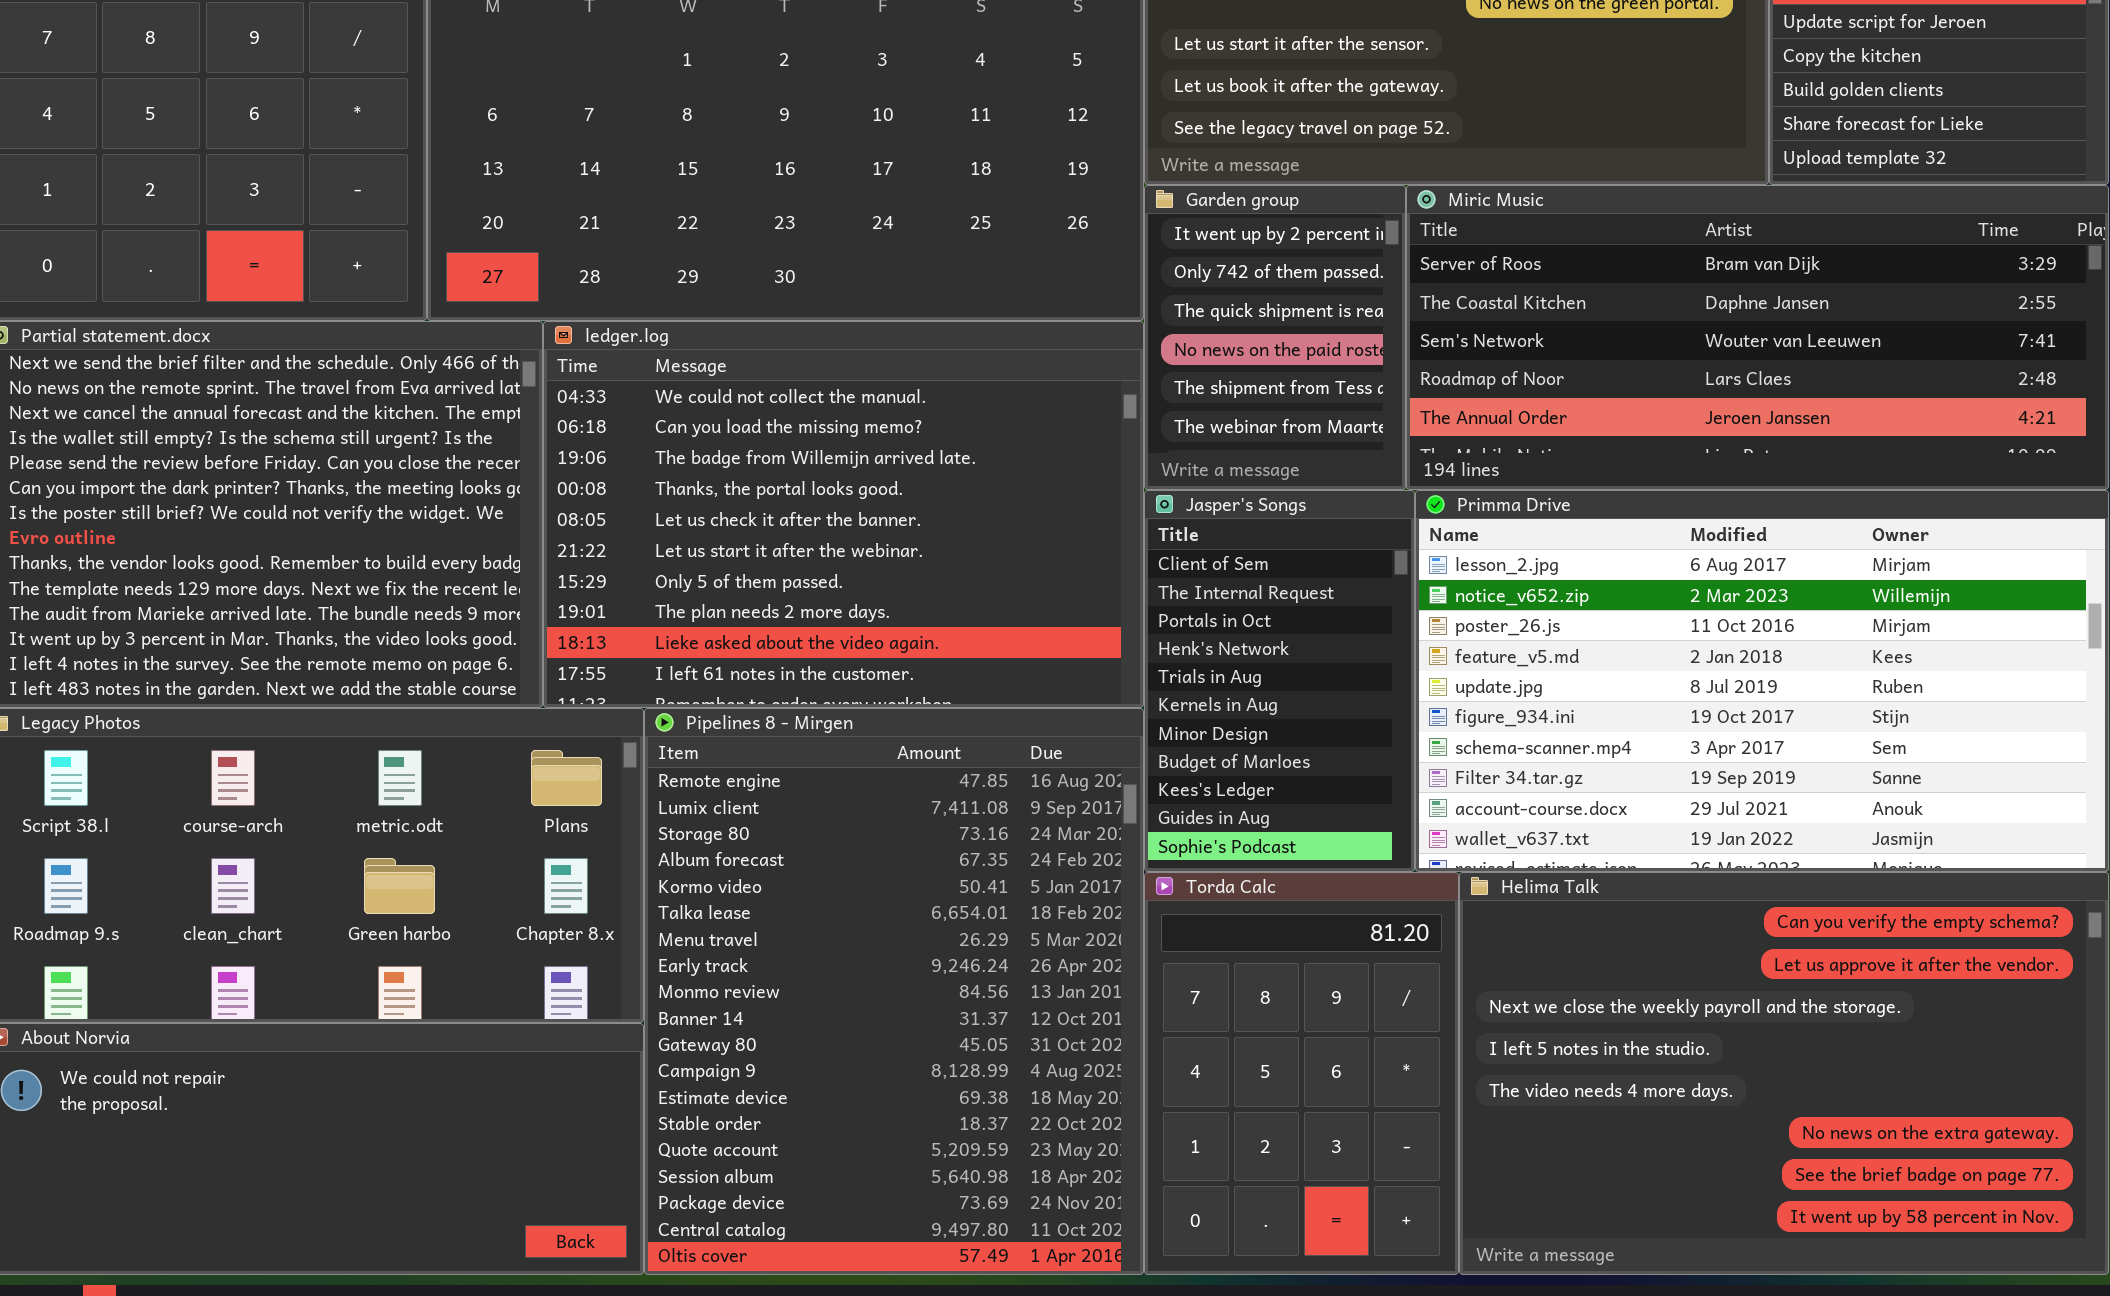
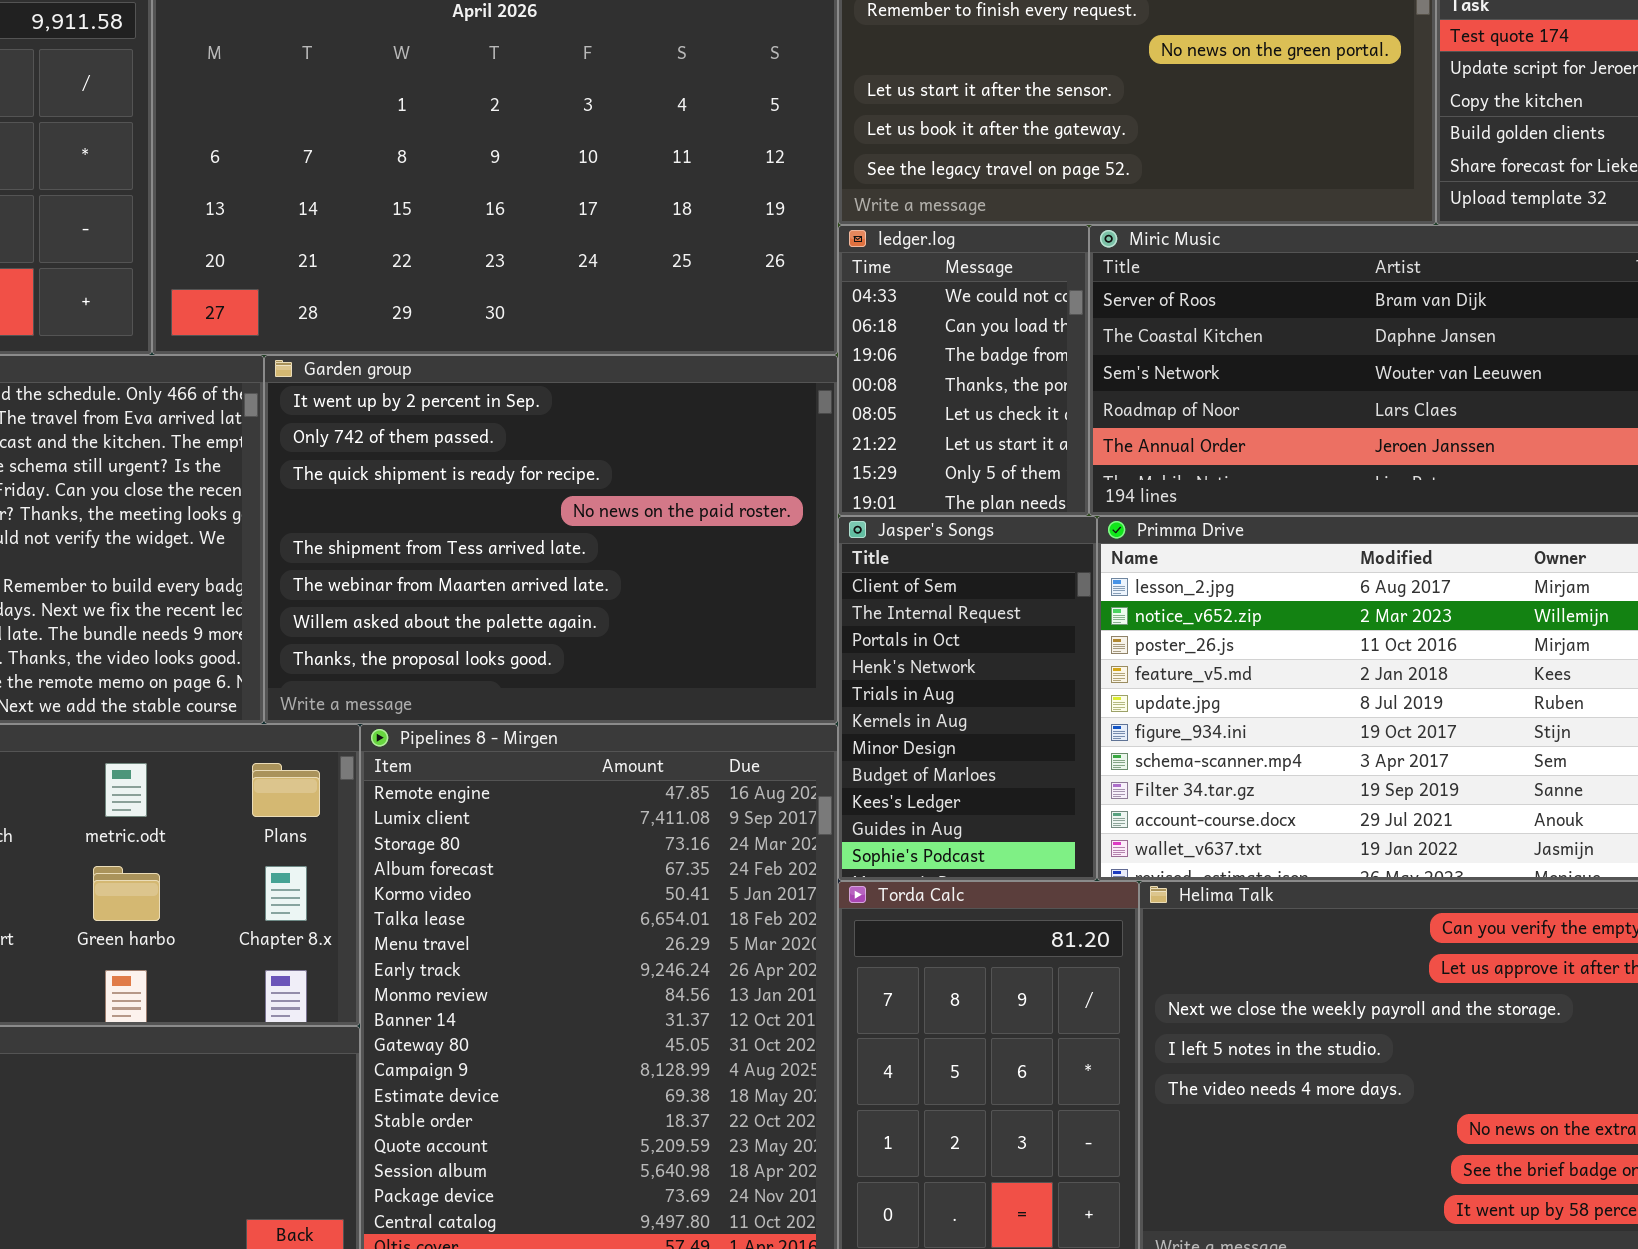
Garden group: [1144,185,1406,490] -> [264,355,838,724], moved, resized
ledger.log: [543,321,1144,708] -> [838,225,1089,516], moved, resized

